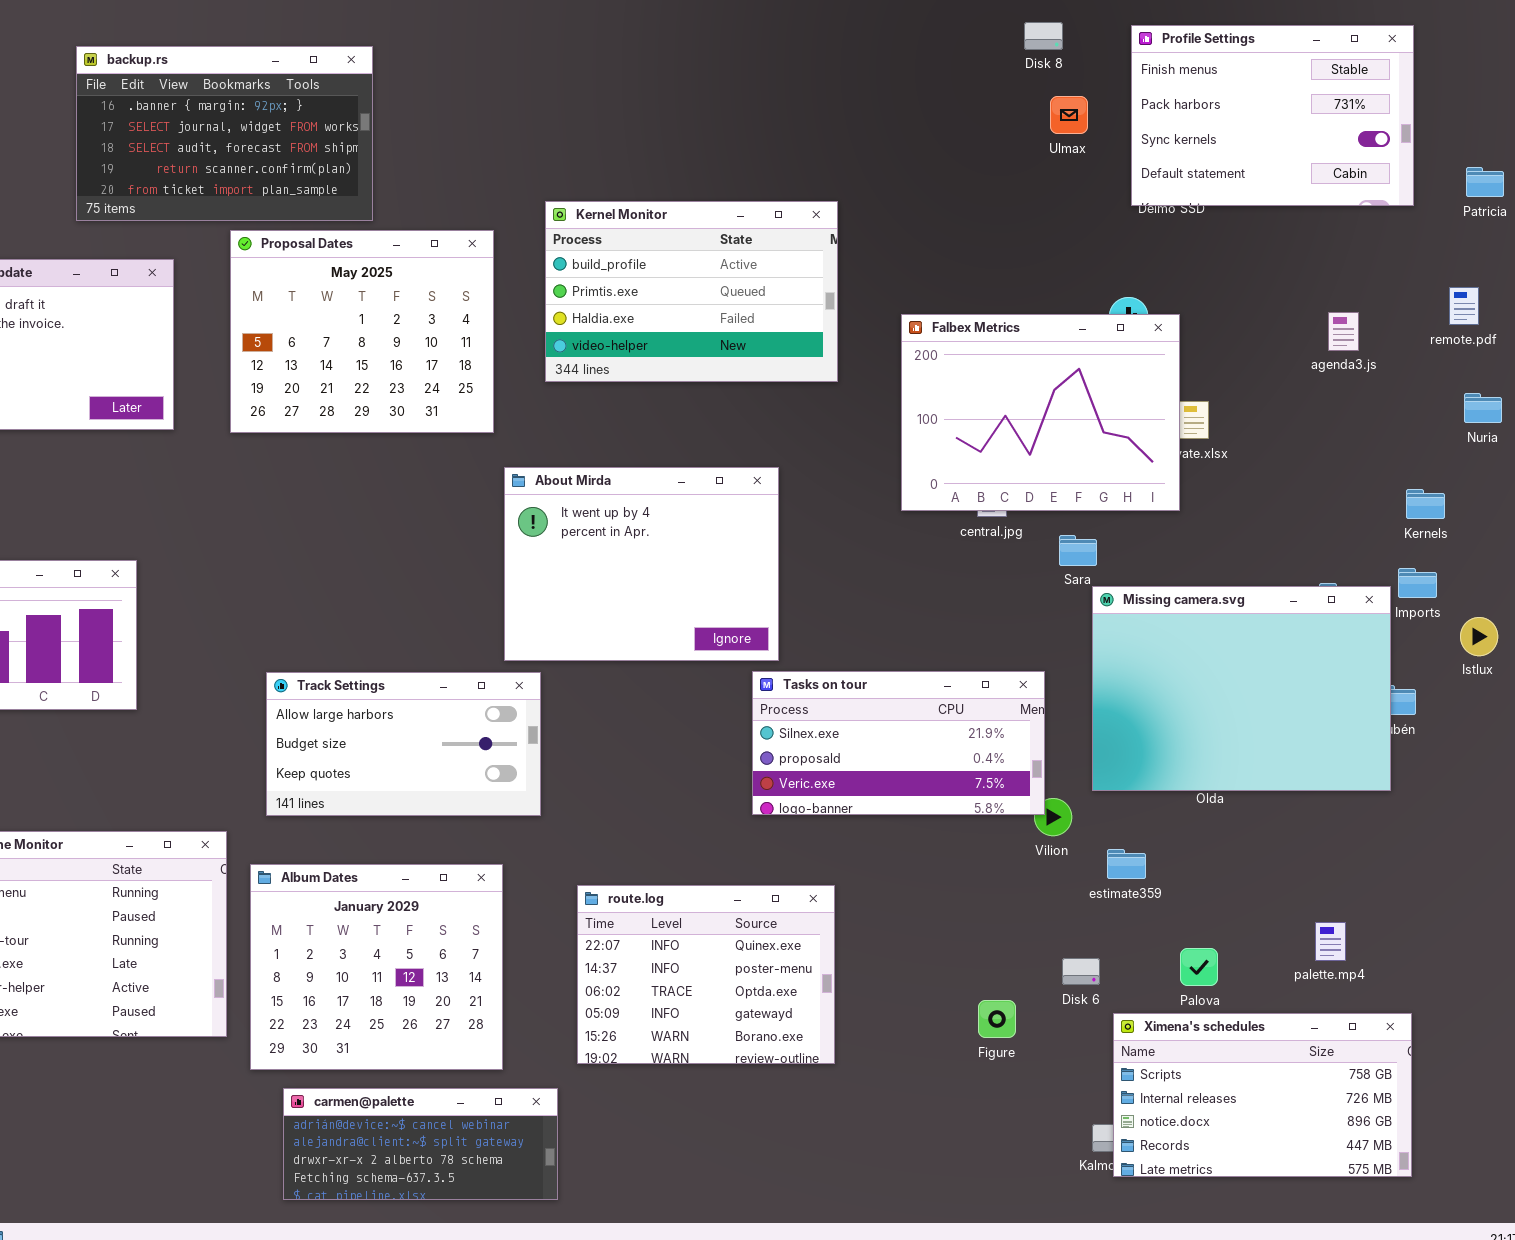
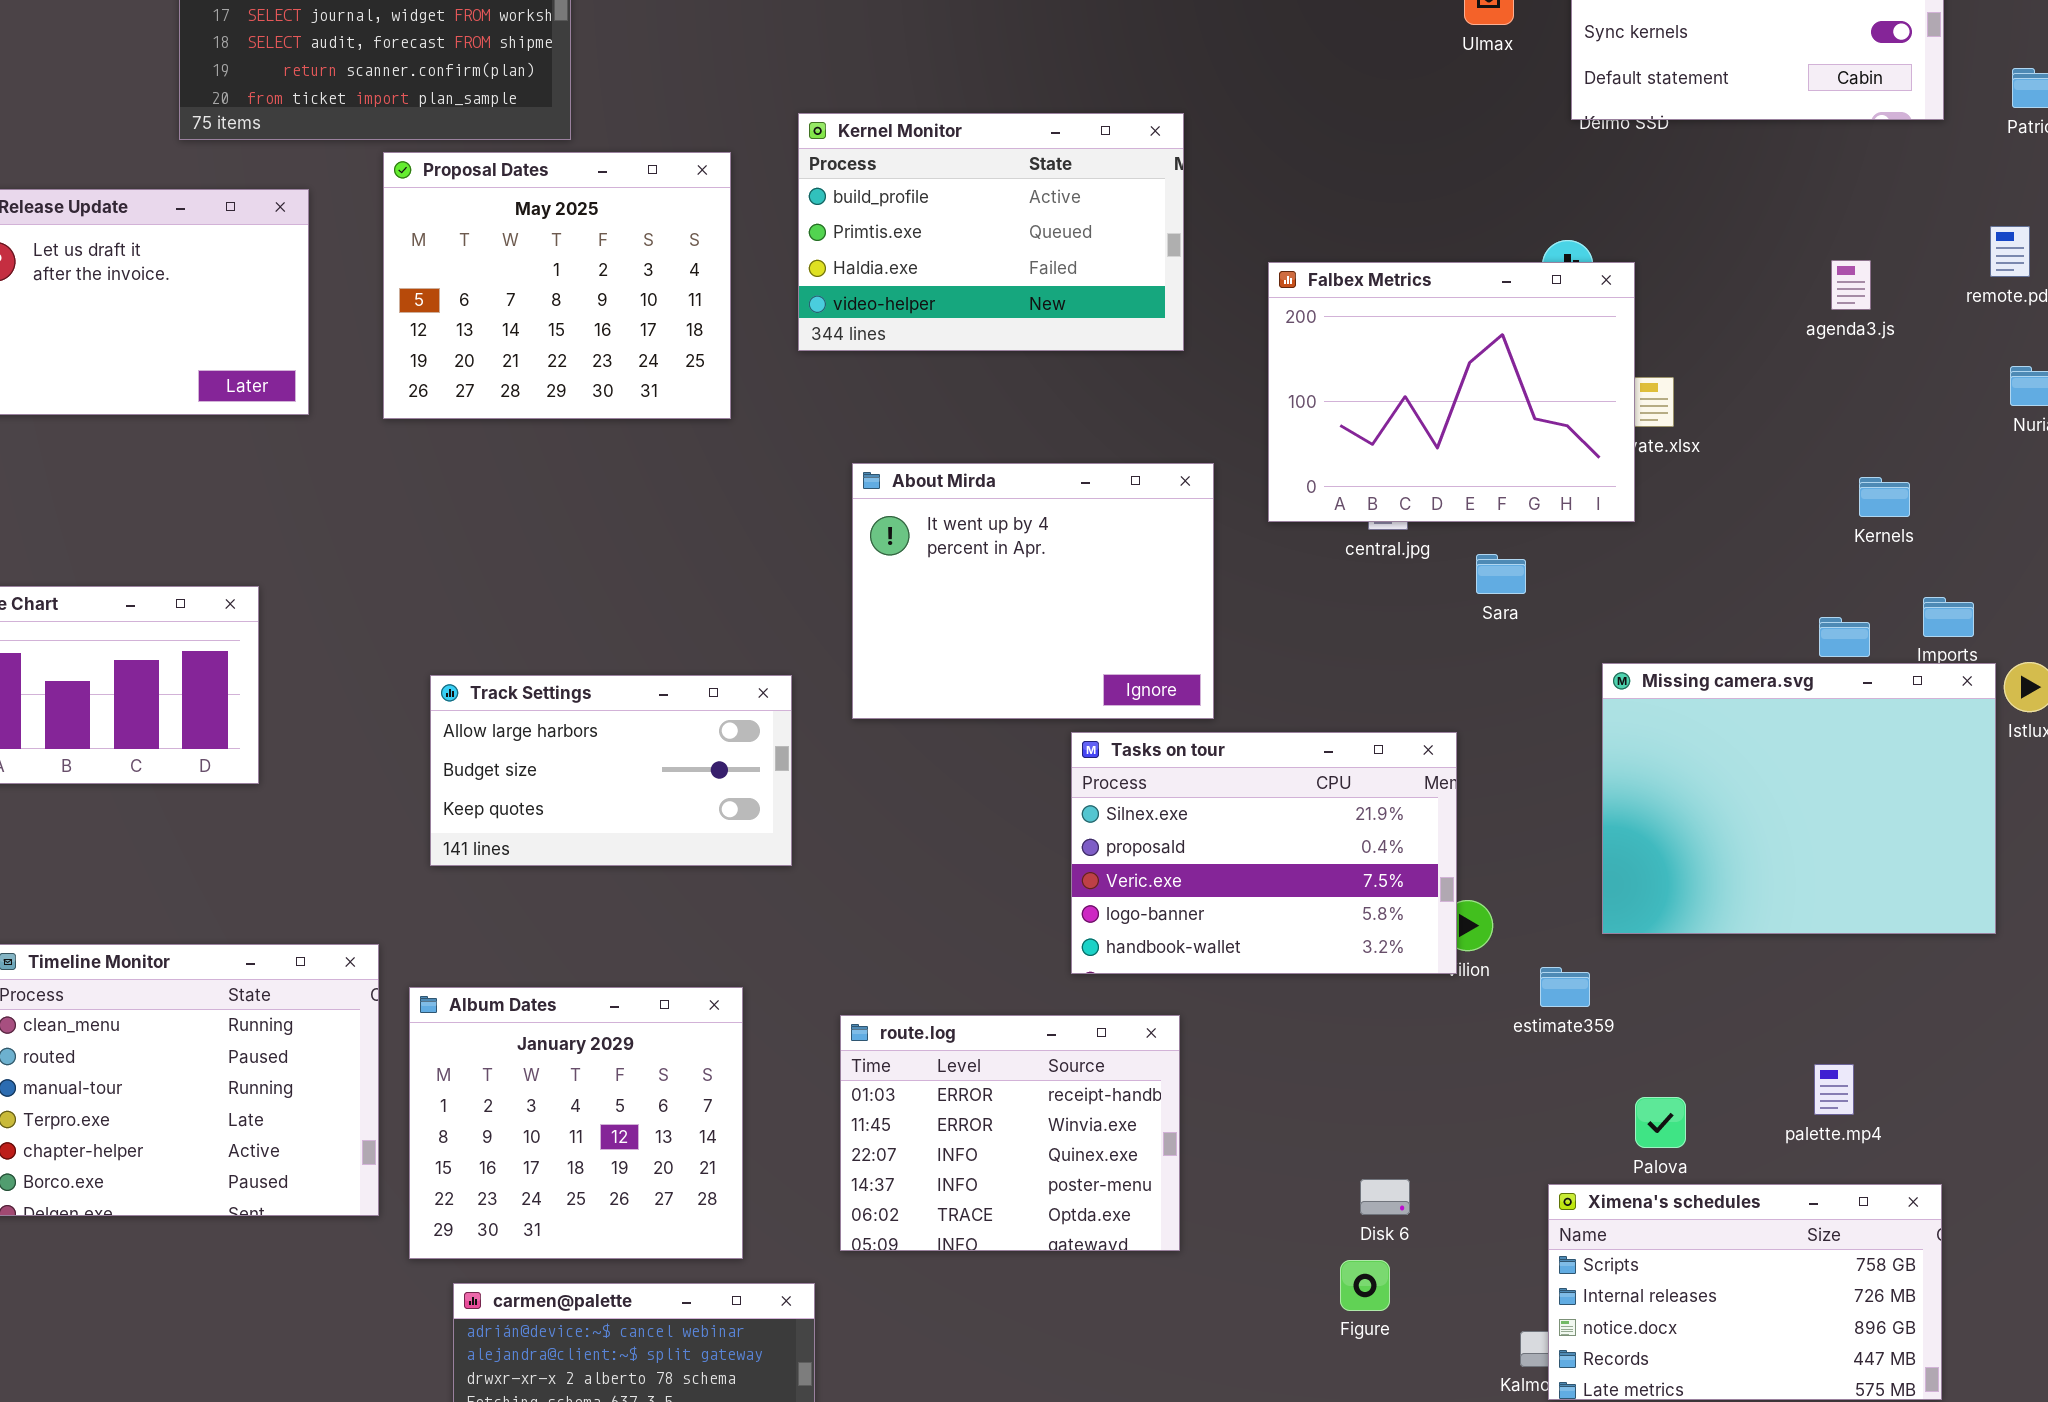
About Mirda: [504,467,779,661] -> [852,463,1214,719], moved
Kernels: [1406,489,1445,519] -> [1859,477,1910,517], moved
Missing camera.svg: [1092,586,1391,791] -> [1602,663,1996,934], moved
Tasks on tour: [752,671,1045,815] -> [1071,732,1457,974], resized
Track Settings: [266,672,541,816] -> [430,675,792,866], moved
route.log: [577,885,835,1064] -> [840,1015,1180,1251], scrolled up 2 rows
Disk 6: [1062,958,1100,985] -> [1360,1179,1410,1215], moved
Figure: [978,1000,1016,1038] -> [1340,1260,1390,1311], moved

